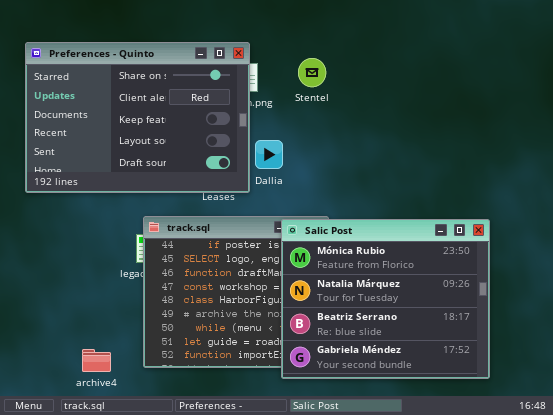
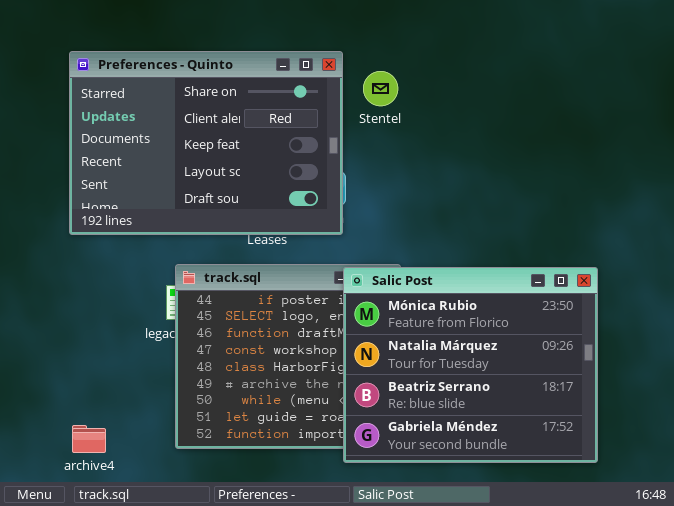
Preferences - Quinto: [25,42,250,193] -> [69,51,343,235], moved
archive4: [82,349,111,372] -> [72,425,106,453], moved

